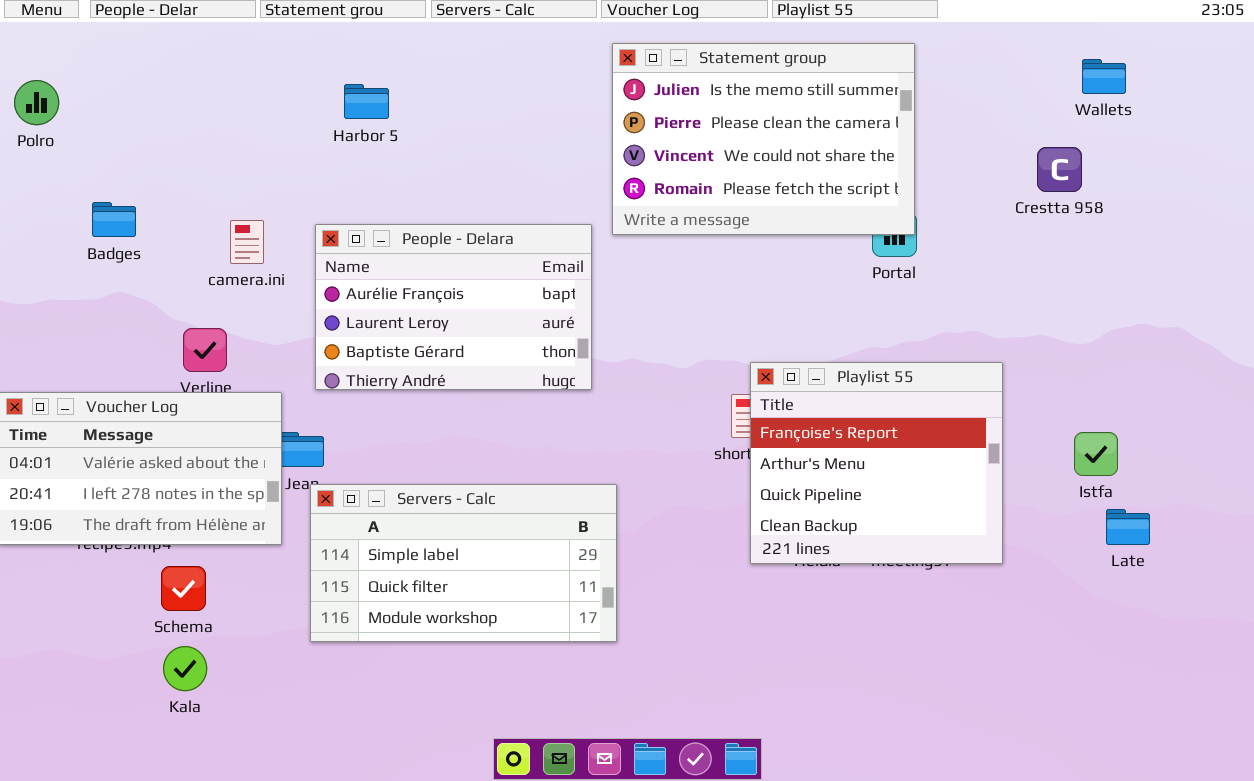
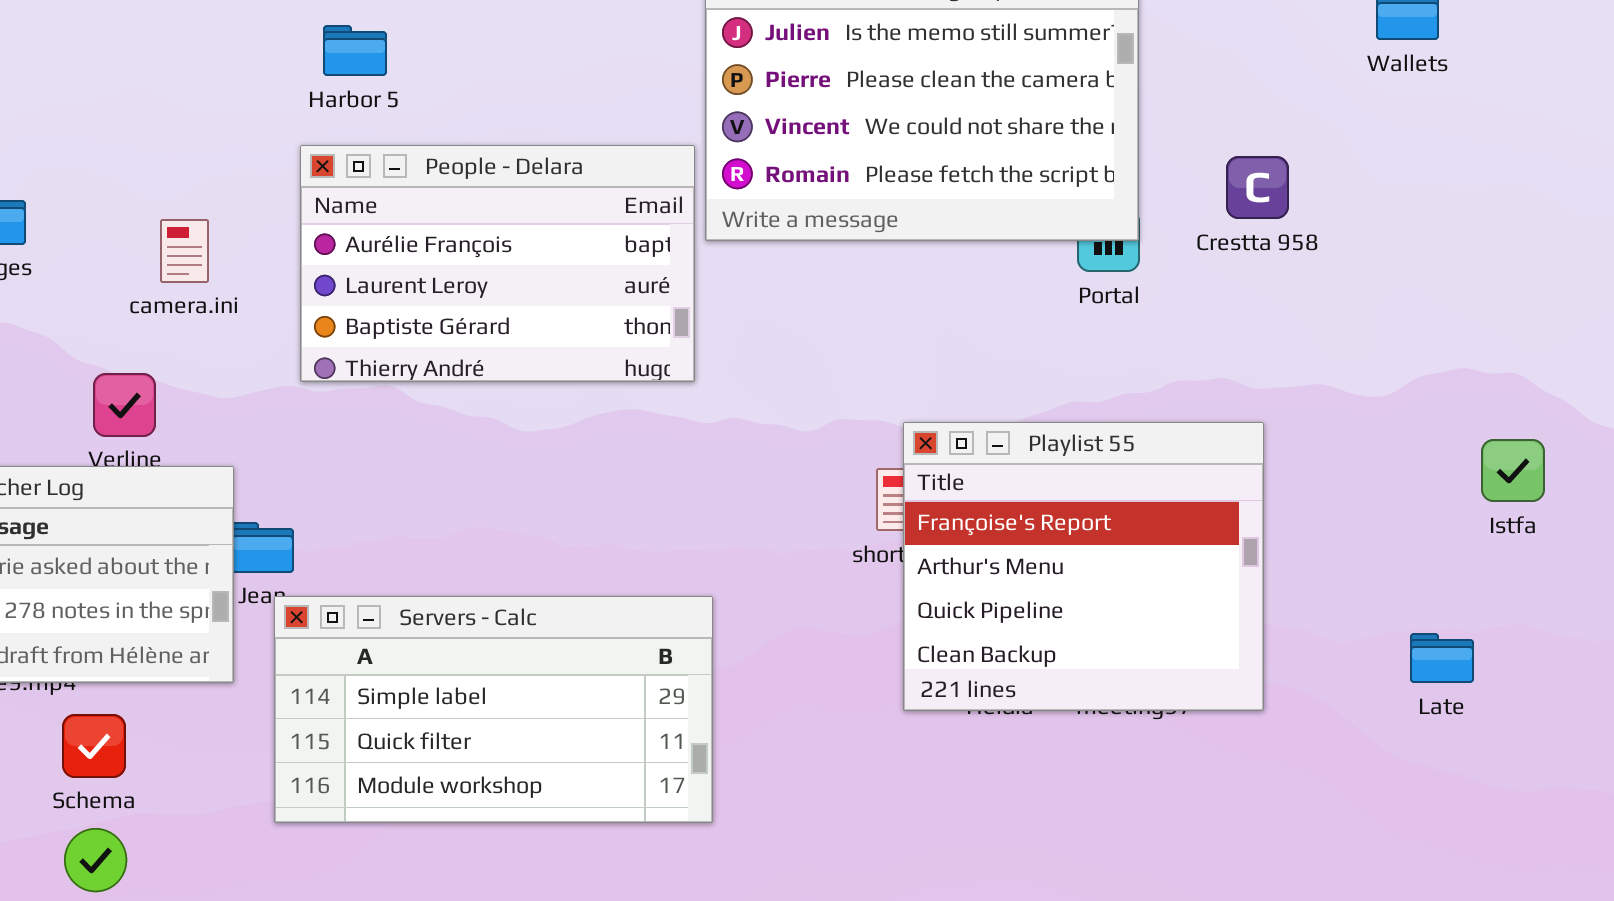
Crestta 958: [1037,147,1082,192] -> [1226,156,1289,219], moved
People - Delara: [315,224,592,390] -> [300,145,695,382], moved
Istfa: [1074,432,1118,476] -> [1481,439,1545,502], moved

